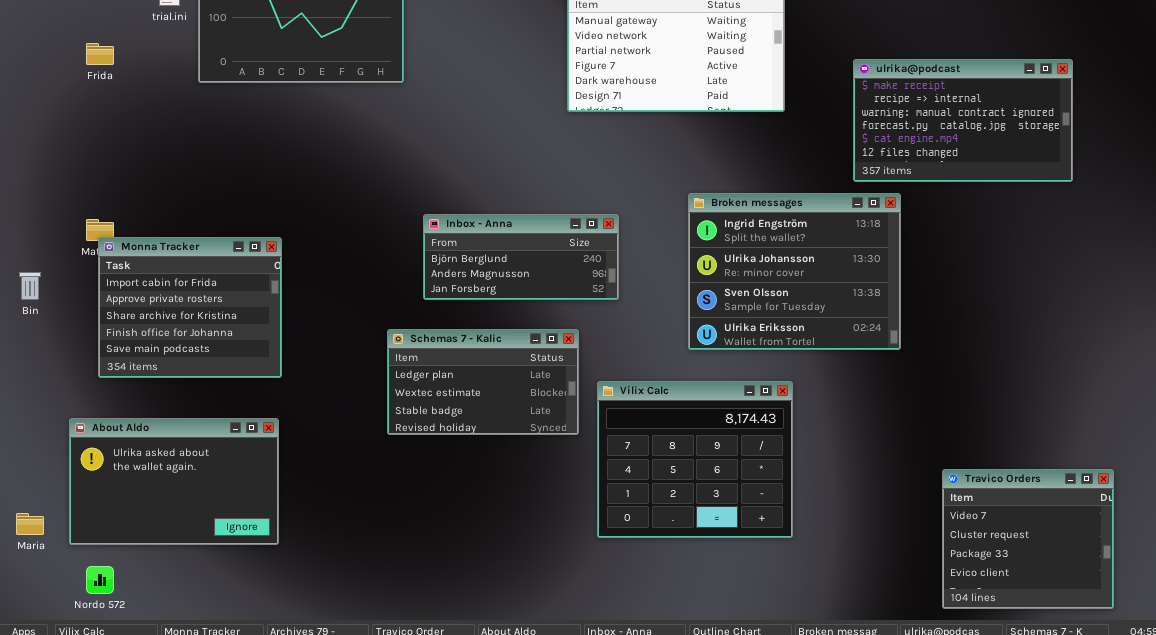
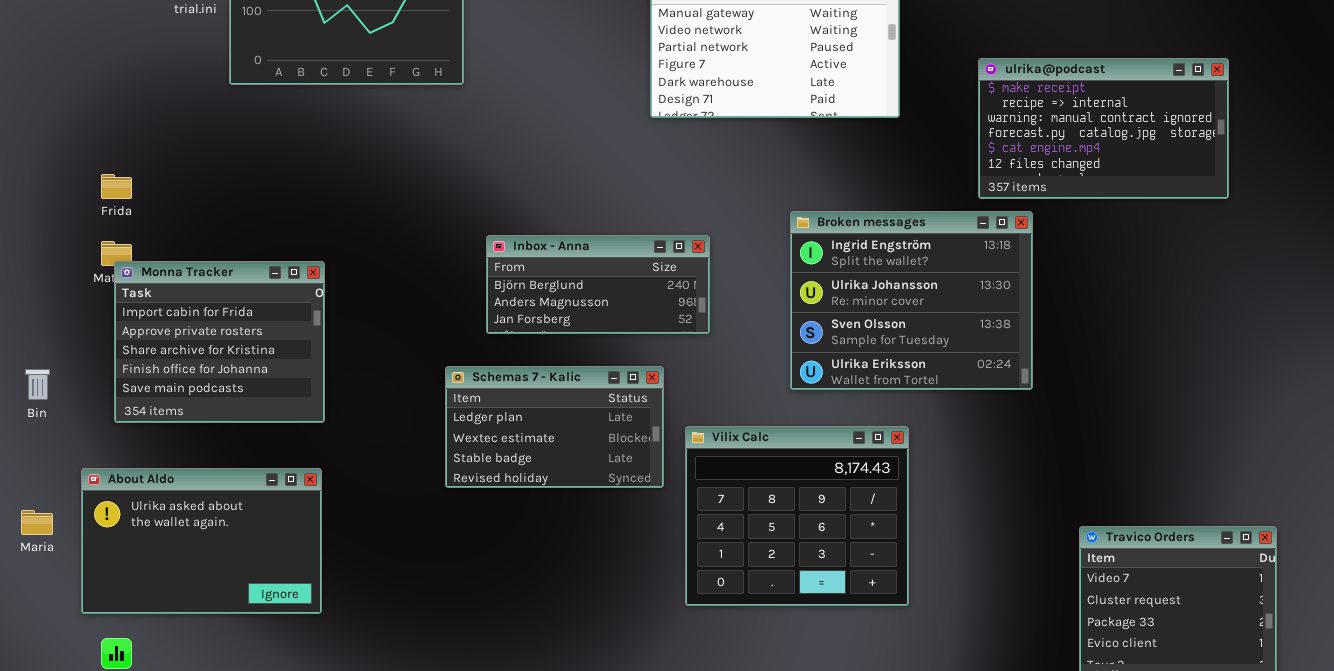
Frida: [86,43,114,65] -> [101,174,132,199], moved
Bin: [19,272,41,300] -> [25,369,50,400], moved
Maria: [16,513,44,535] -> [21,510,53,535], moved

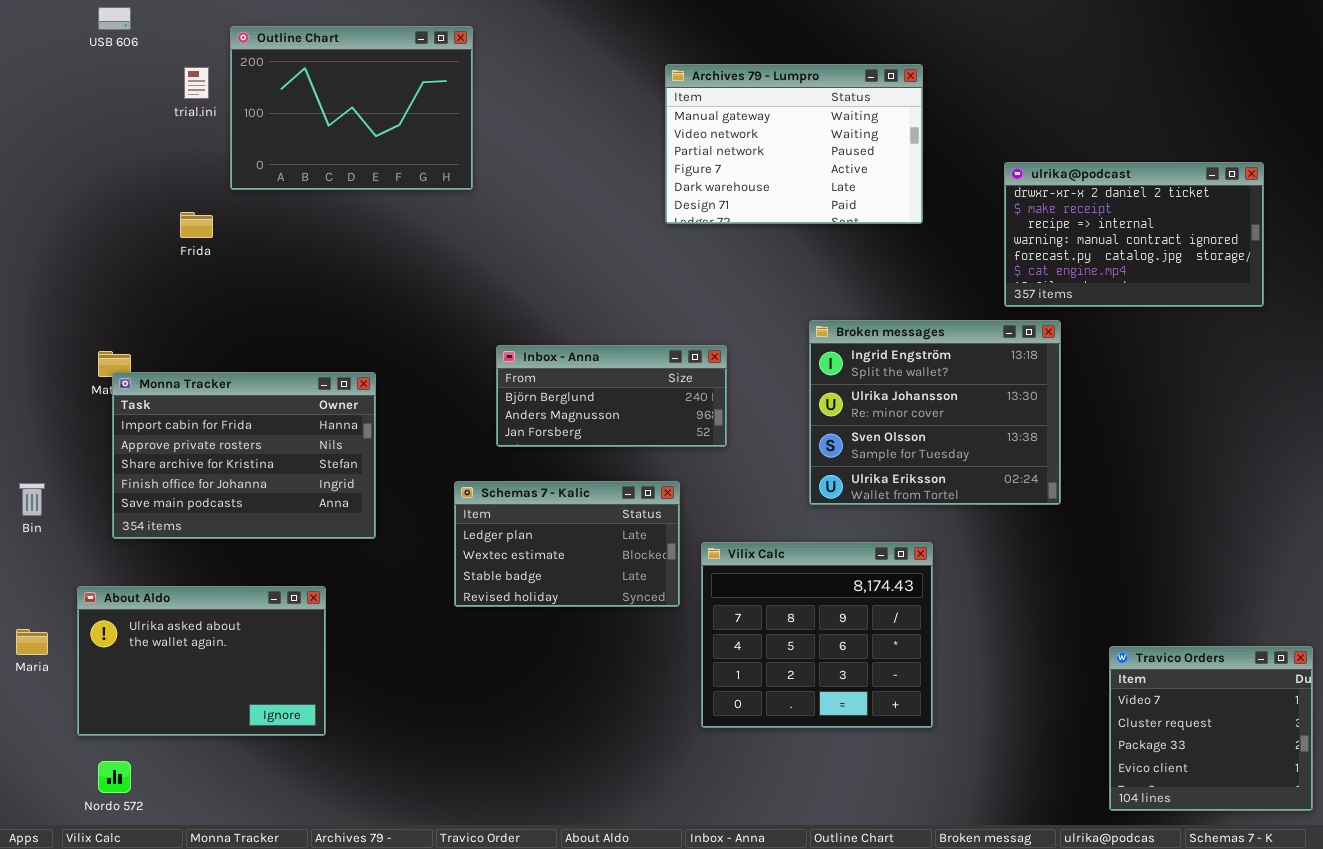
ulrika@podcast: [978,58,1229,199] -> [1004,162,1264,307], scrolled up 1 row
Frida: [101,174,132,199] -> [180,212,213,238], moved
Monna Tracker: [114,261,325,423] -> [112,372,376,539], resized

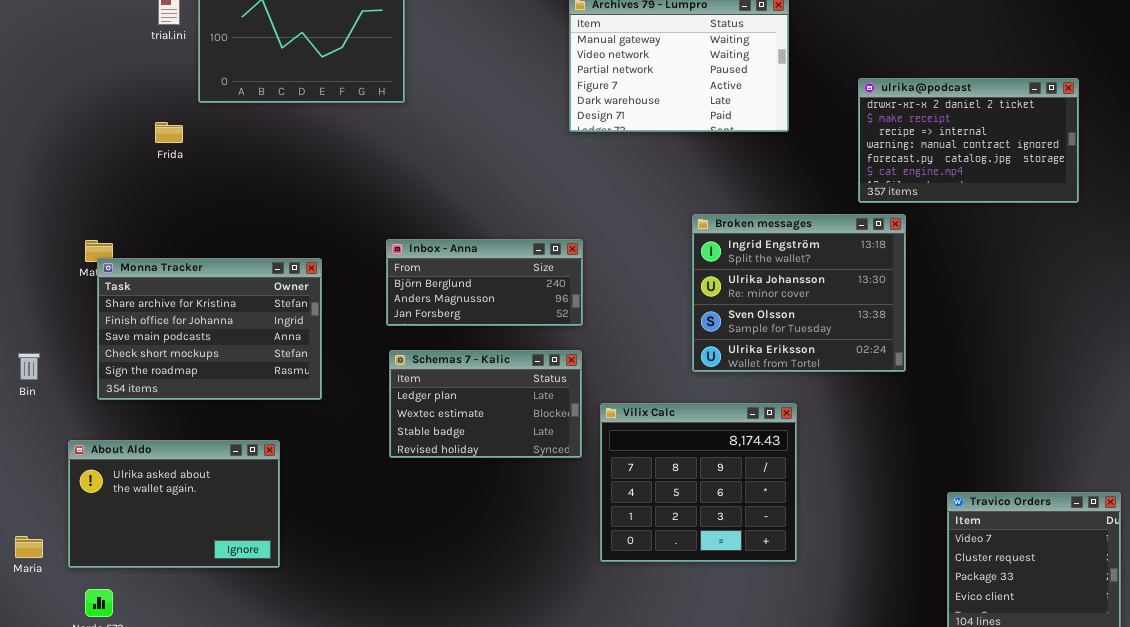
Inbox - Anna: [496,345,727,447] -> [386,239,583,326], moved
Monna Tracker: [112,372,376,539] -> [97,258,322,400], scrolled down 2 rows
Maria: [16,629,48,655] -> [15,536,43,558], moved

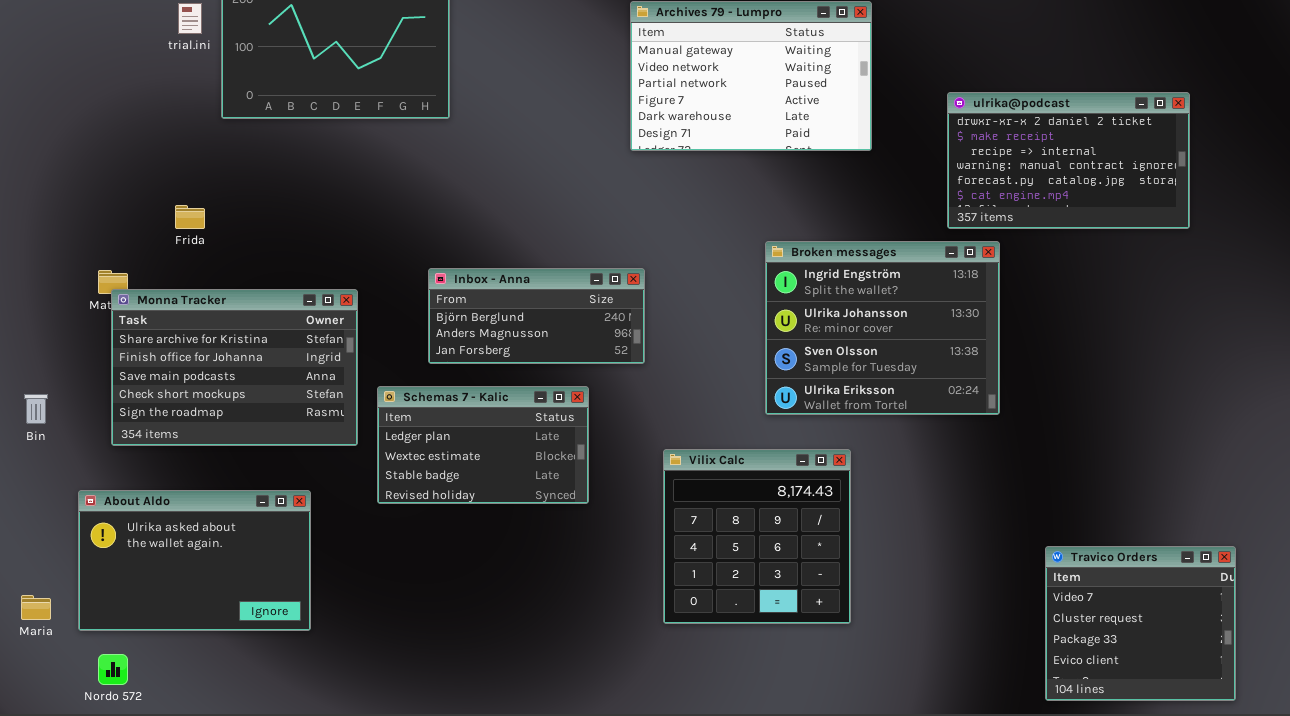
Frida: [155,122,183,143] -> [175,205,205,229], moved
Schemas 7 - Kalic: [389,350,582,458] -> [377,386,589,504], moved
Vilix Calc: [600,403,797,562] -> [663,449,851,624], resized

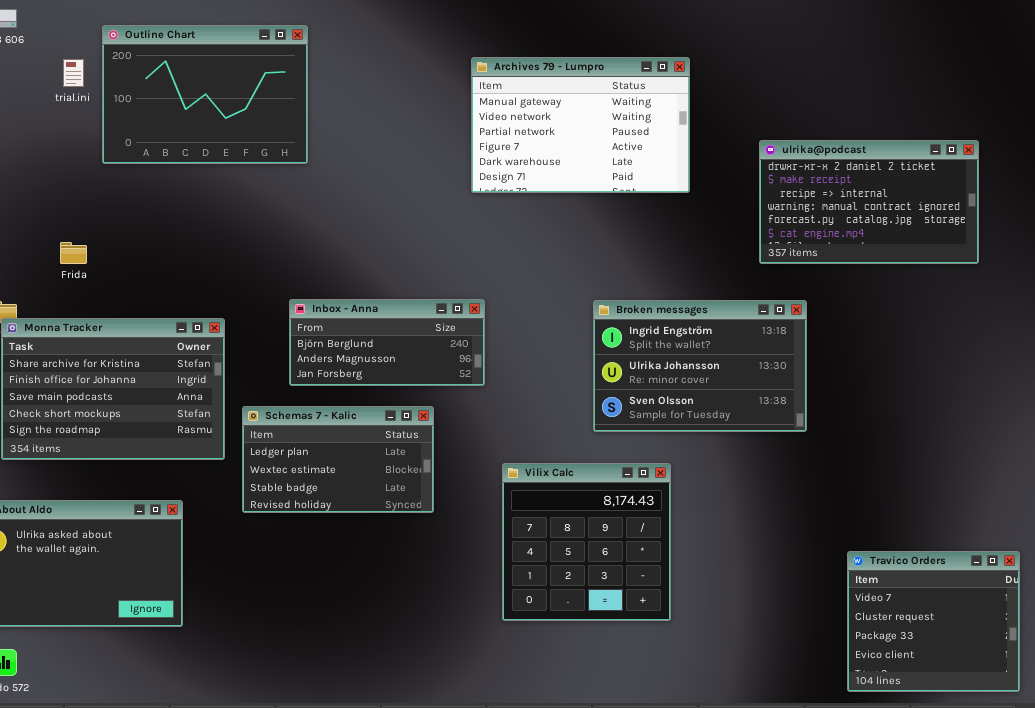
Broken messages: [765,241,1000,415] -> [593,300,807,432], resized

